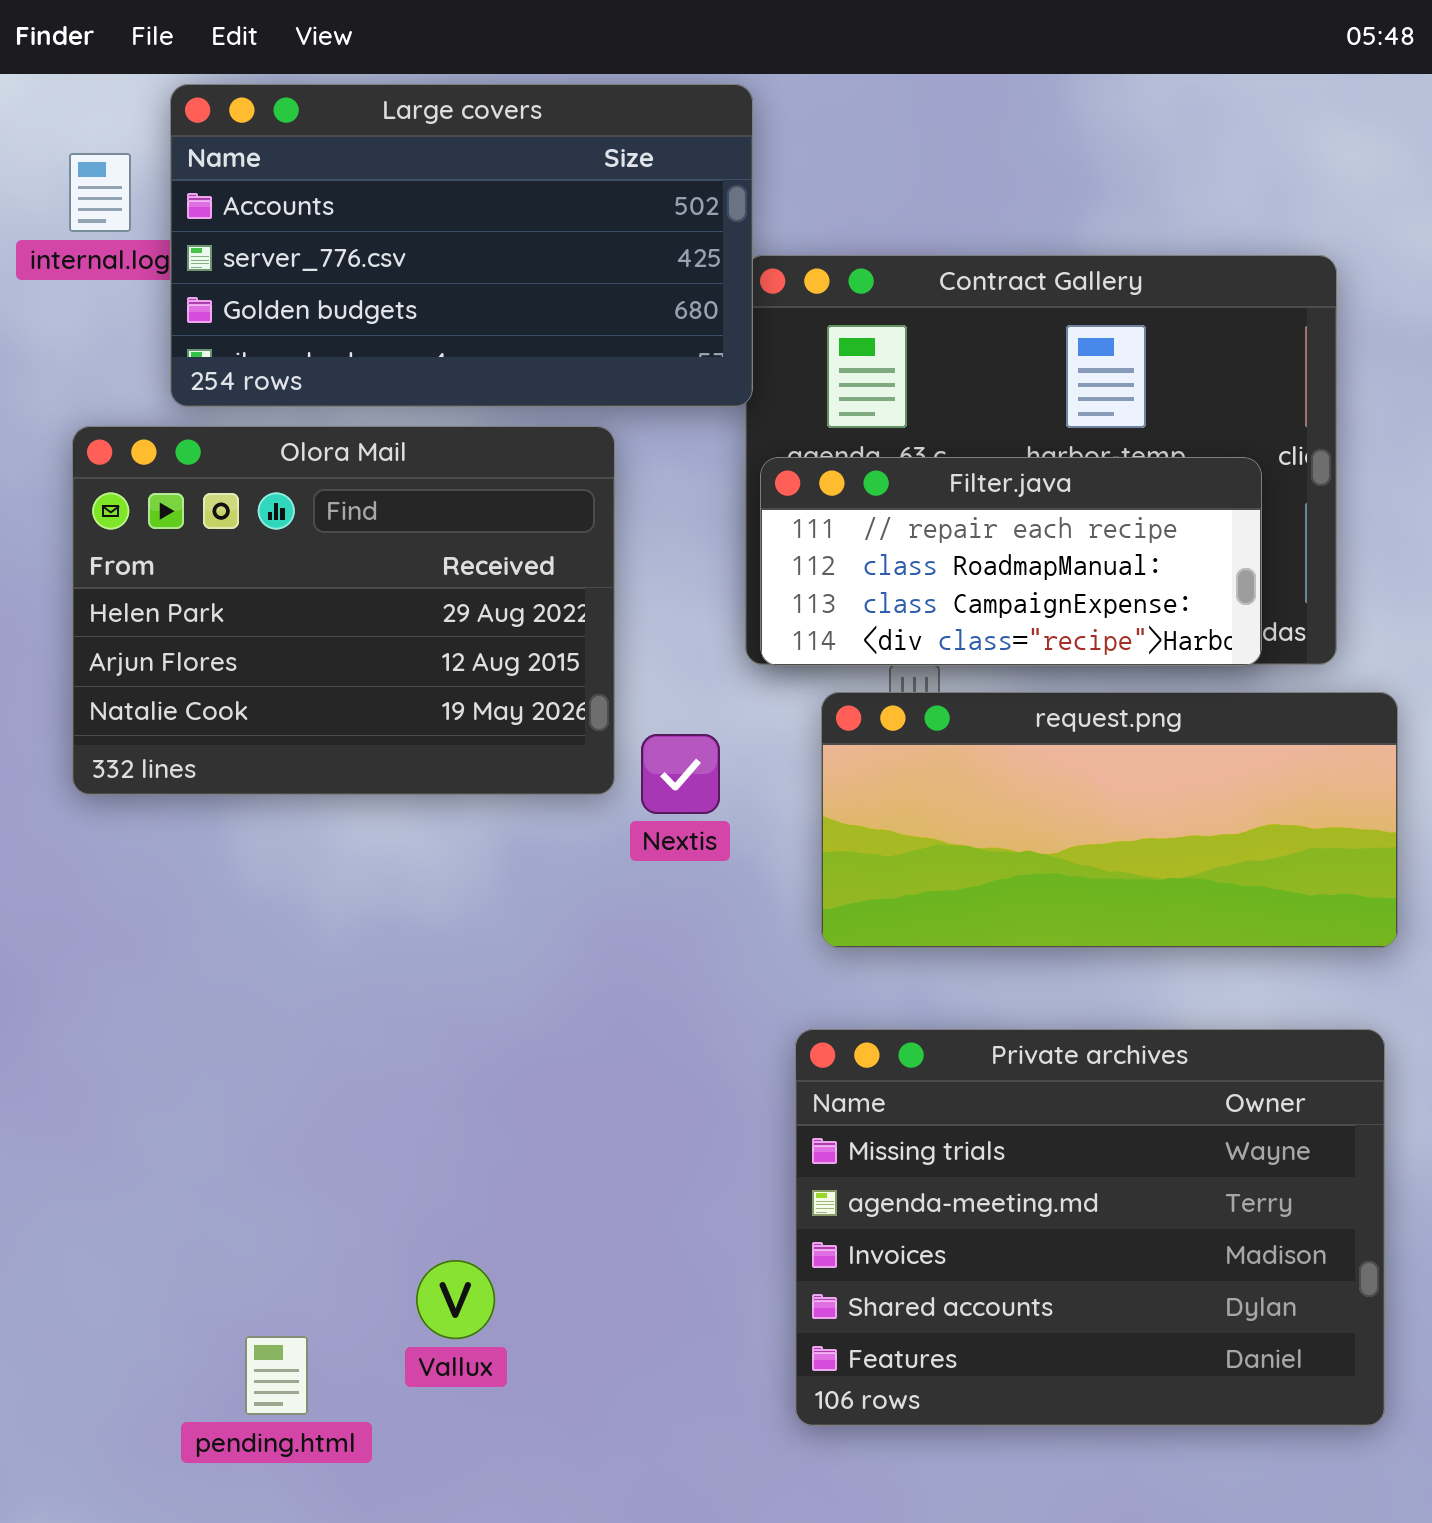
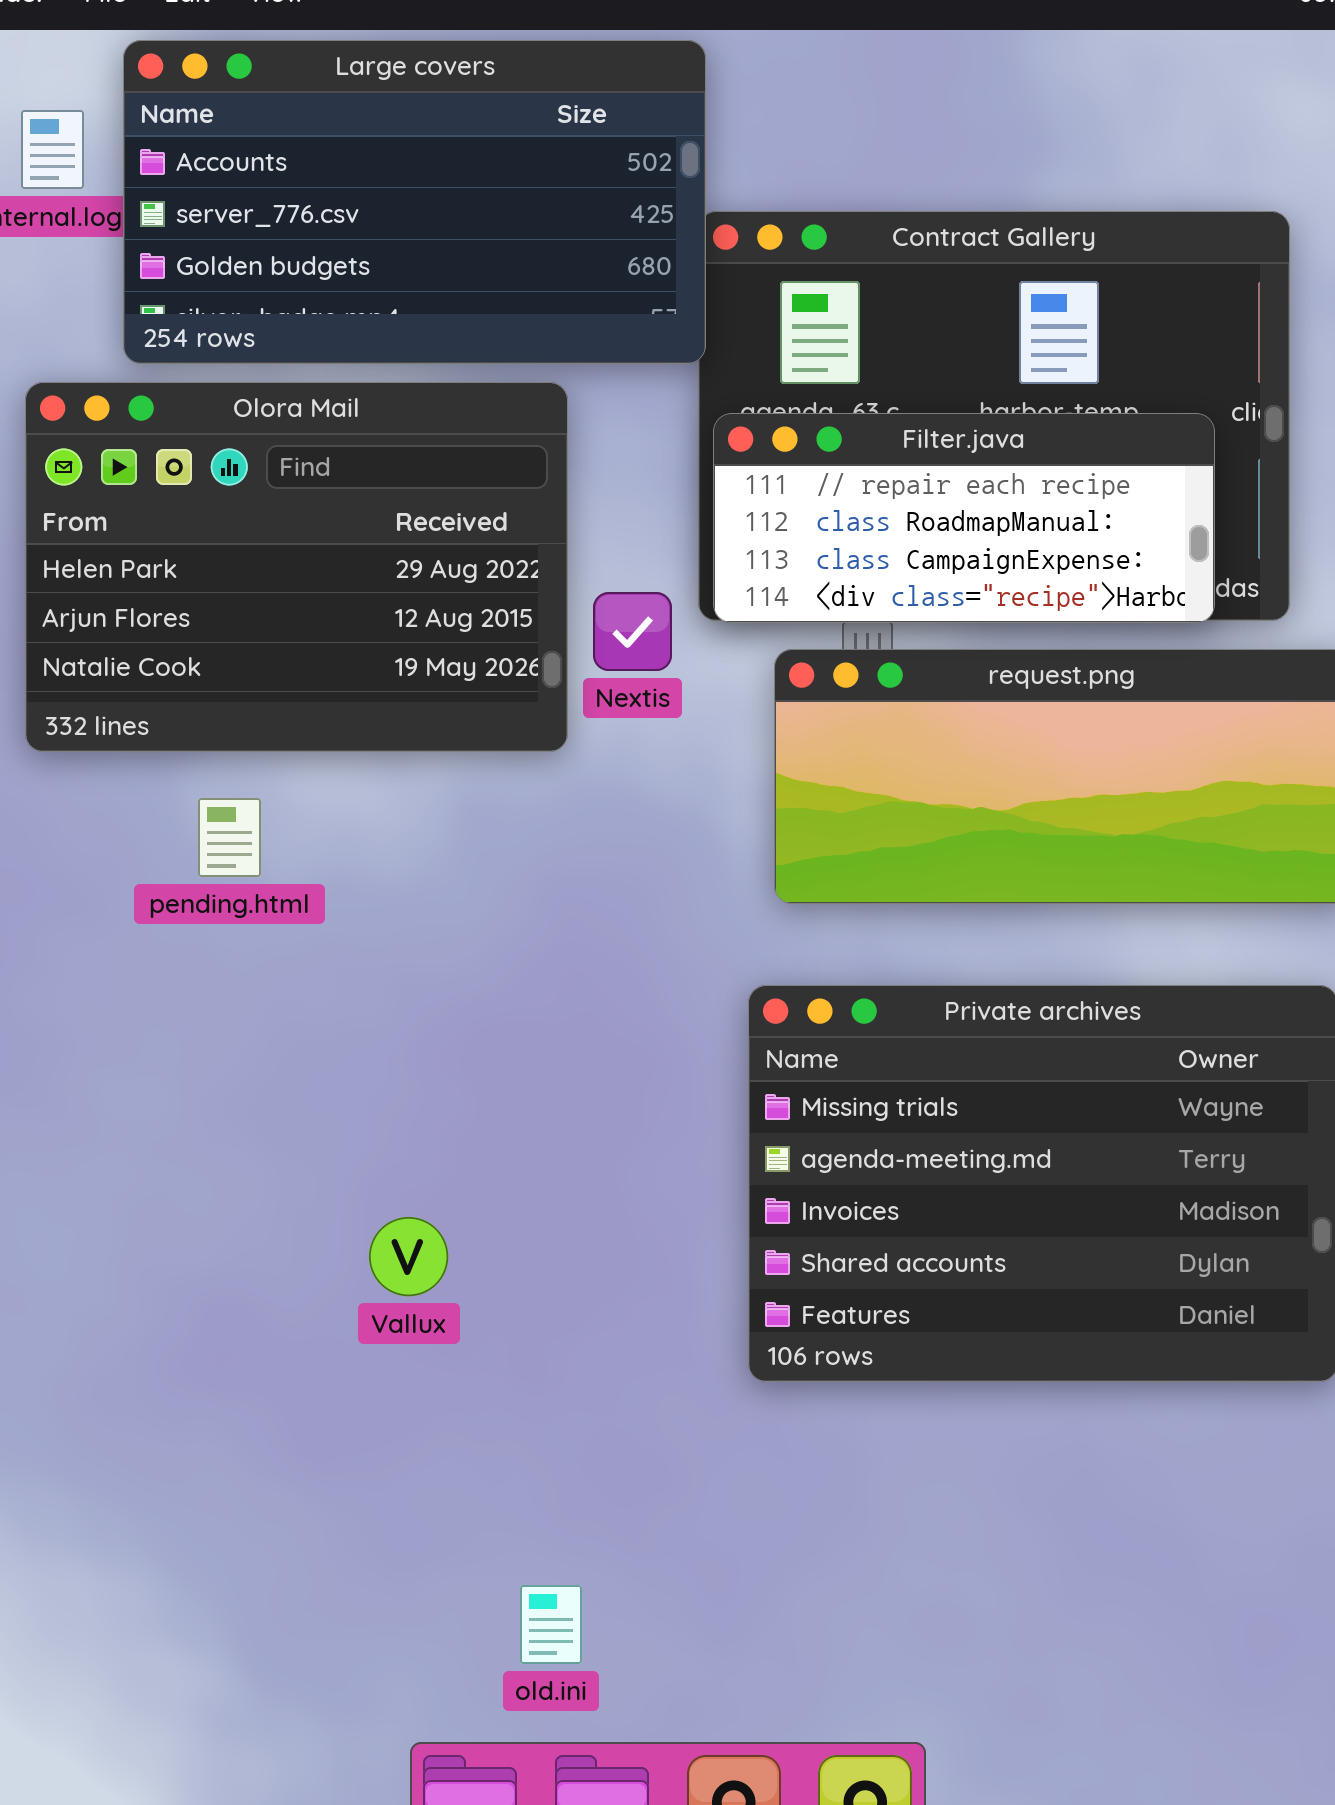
Nextis: [641,734,720,814] -> [593,592,672,671], moved
pending.html: [245,1336,308,1415] -> [198,798,261,877], moved

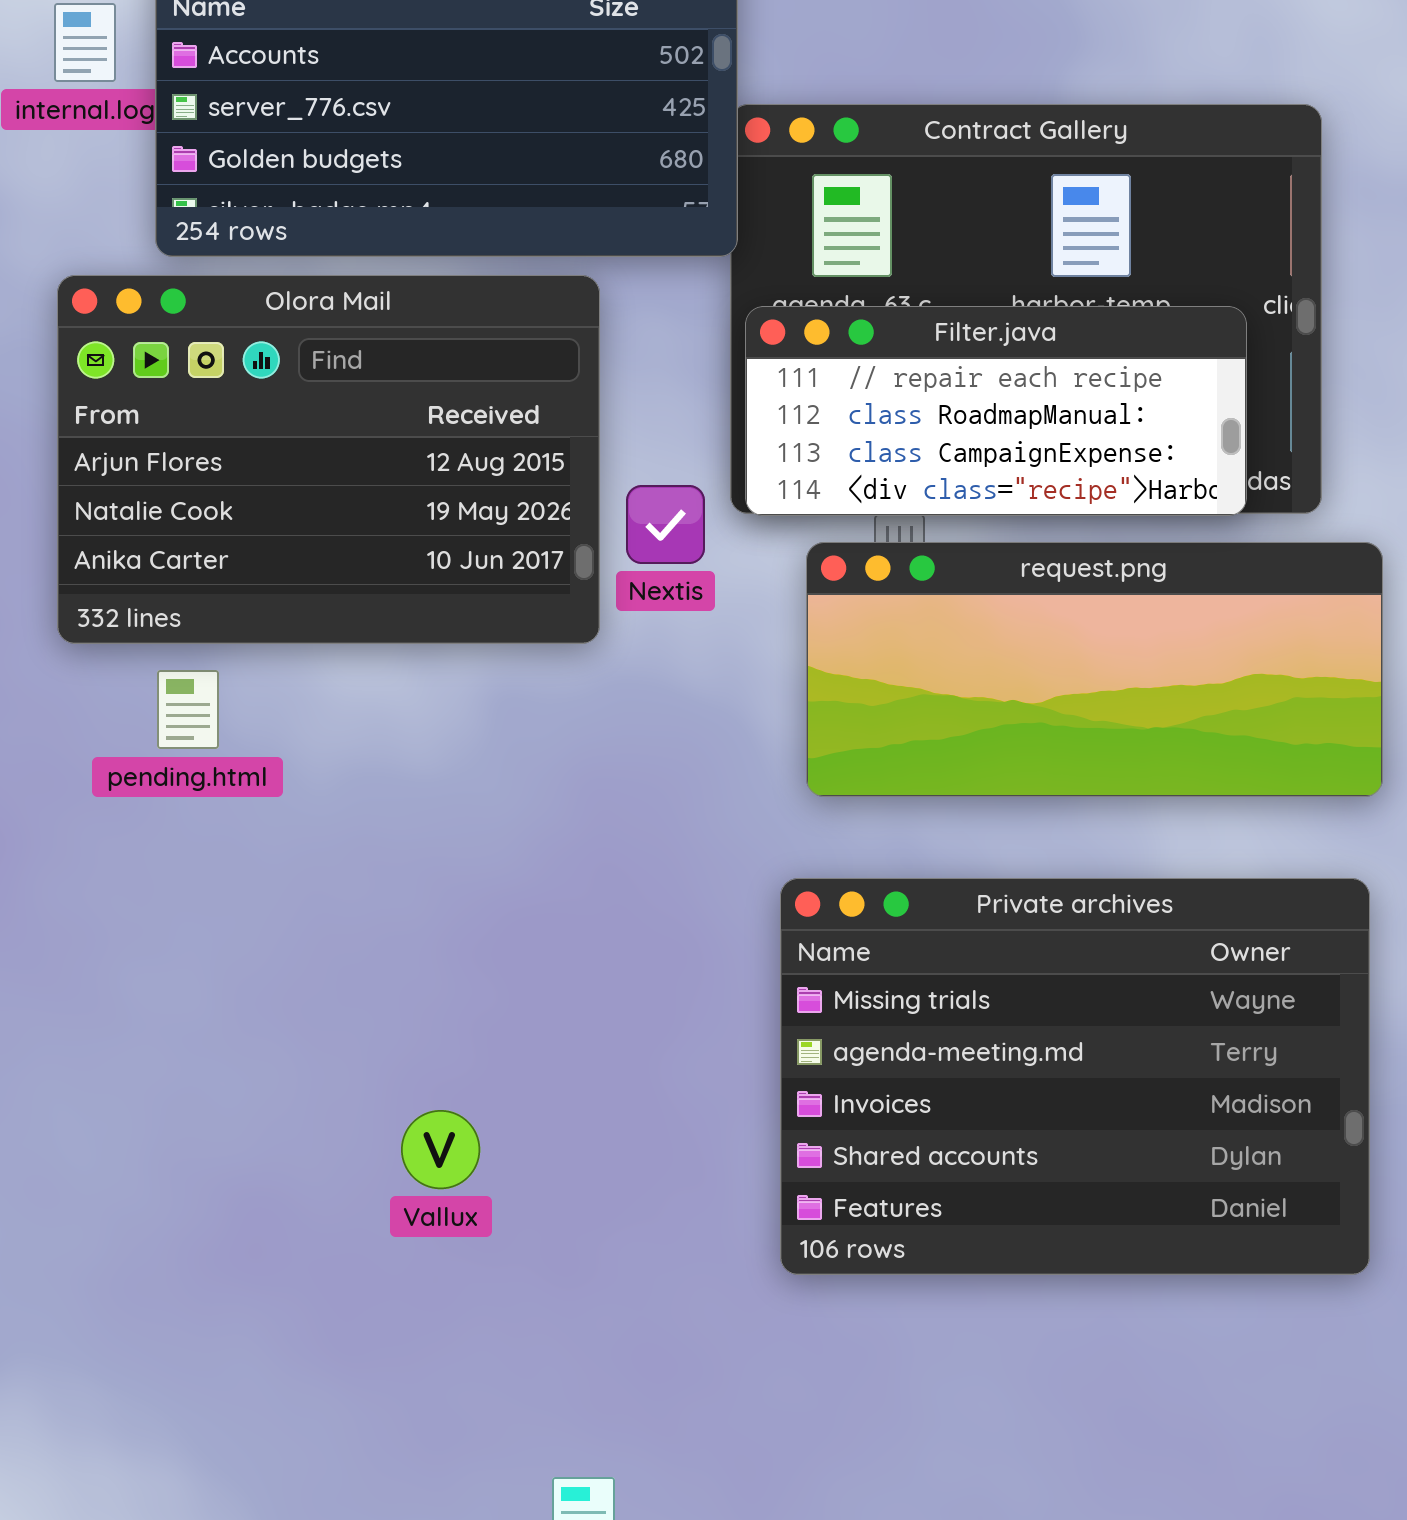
Olora Mail: [25,382,568,752] -> [57,275,600,644], scrolled down 1 row
pending.html: [198,798,261,877] -> [157,670,219,749], moved

